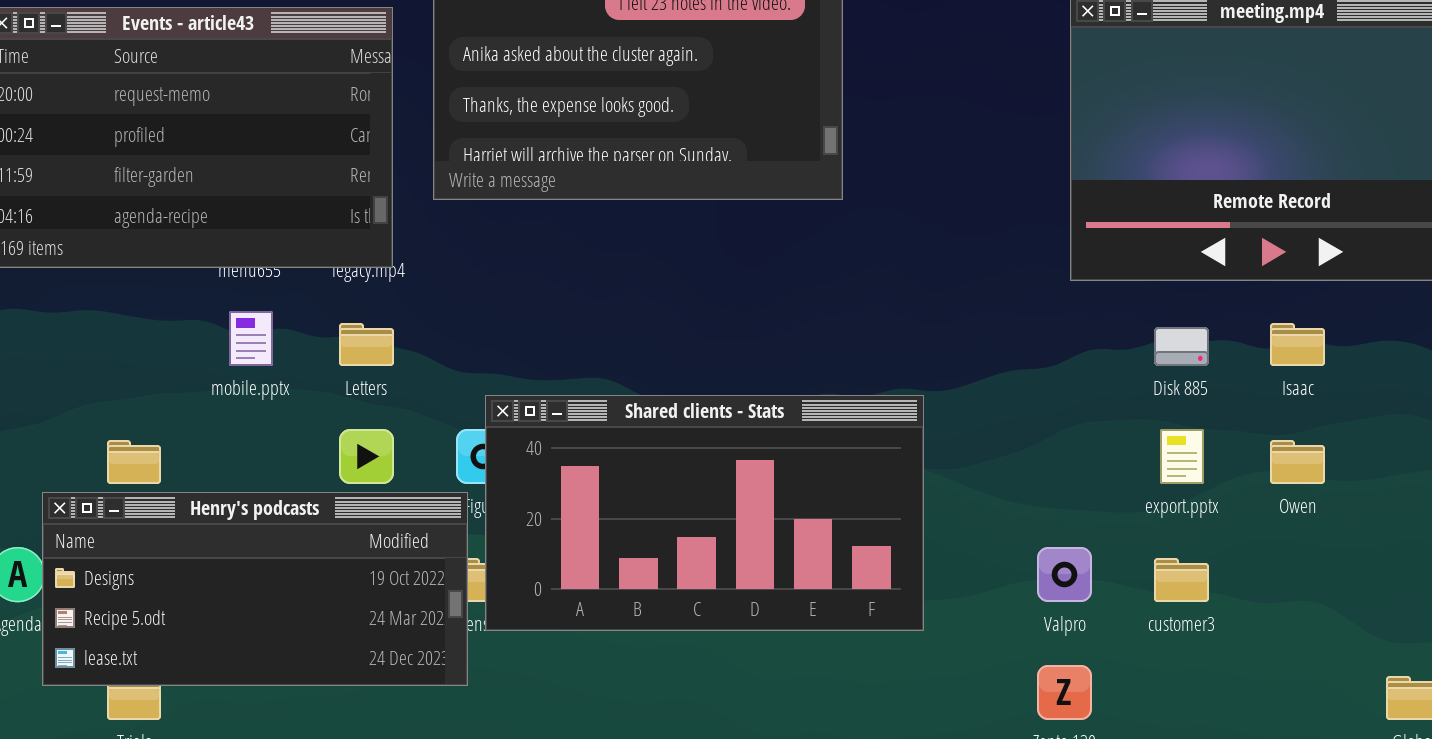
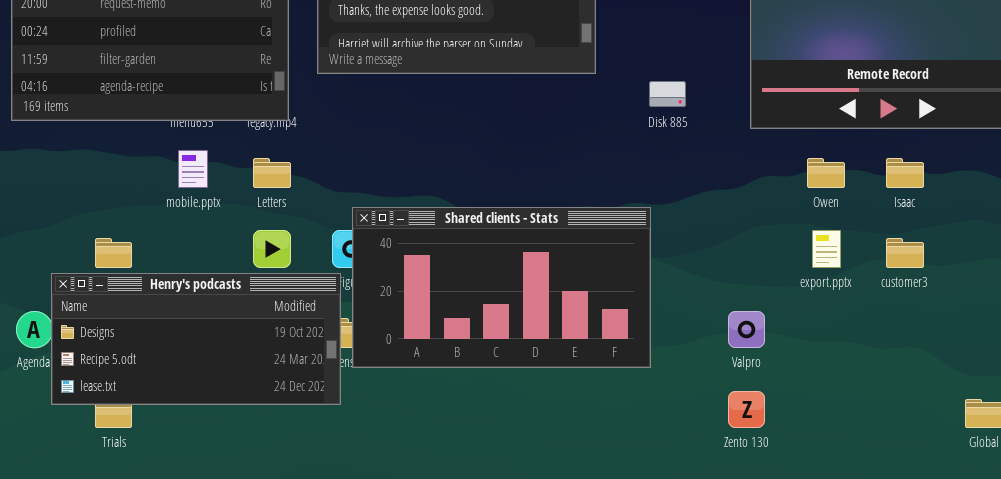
Disk 885: [1154,327,1209,366] -> [649,81,686,107], moved
Owen: [1270,440,1325,484] -> [807,158,845,188], moved
customer3: [1154,558,1209,602] -> [886,238,924,268], moved

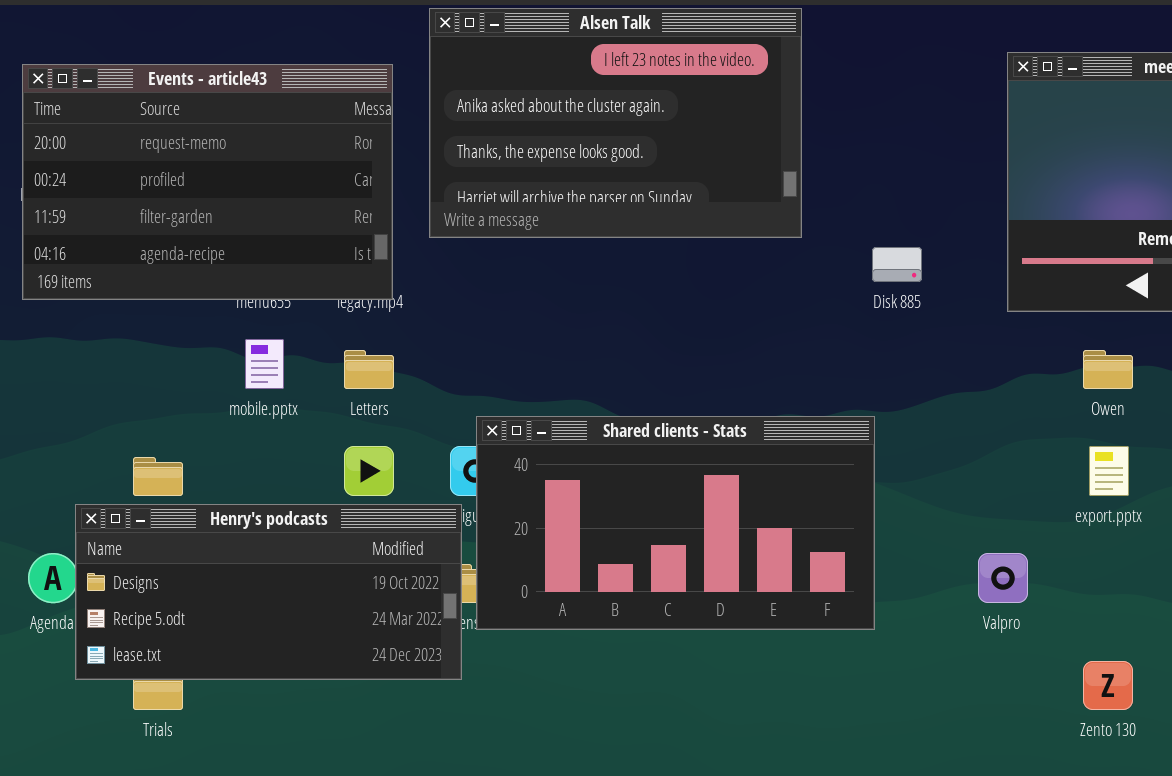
Zento 130: [728,391,765,428] -> [1083,661,1133,710], moved

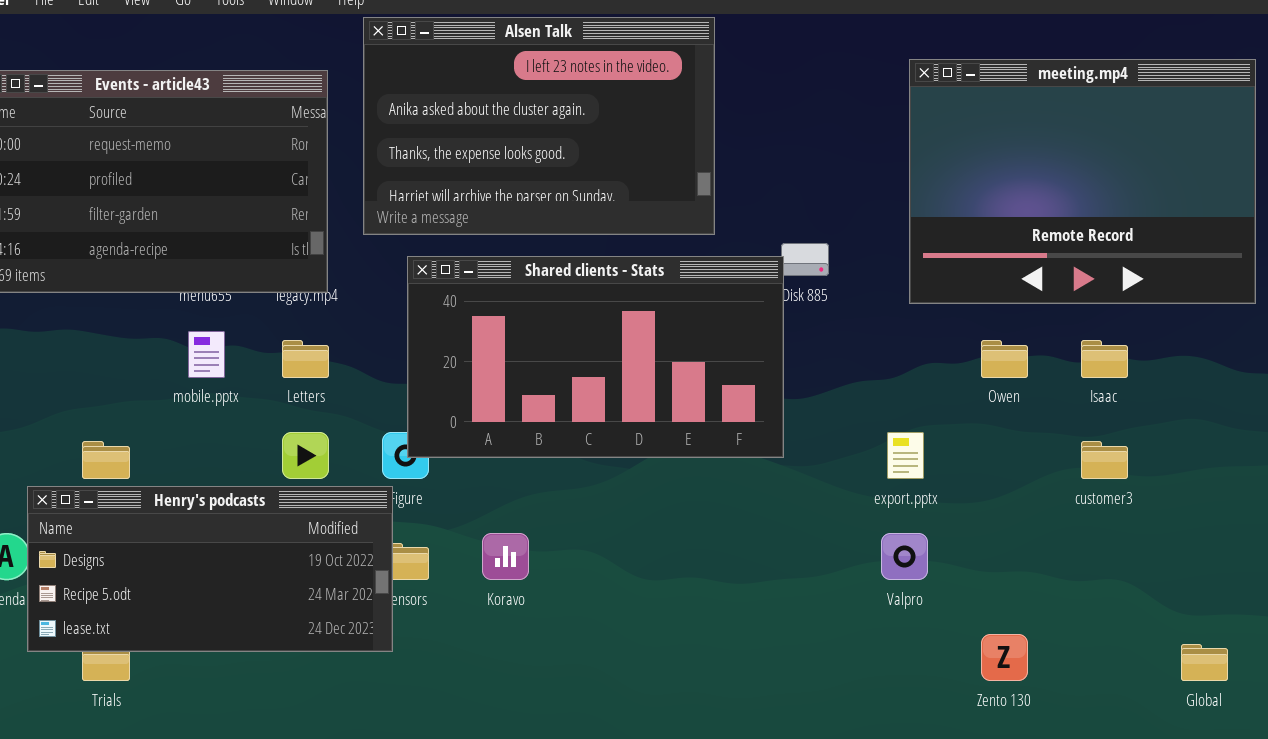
Shared clients - Stats: [476,416,875,630] -> [407,256,784,458], moved
export.pptx: [1089,446,1129,496] -> [887,432,924,479], moved

